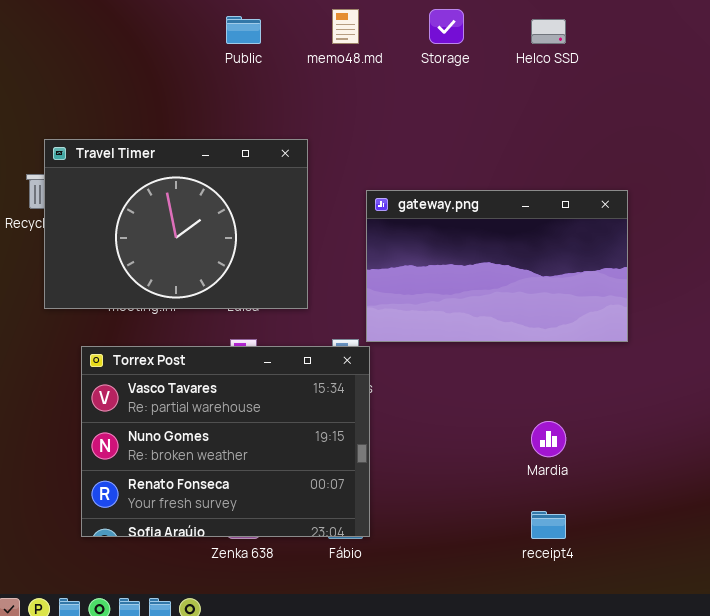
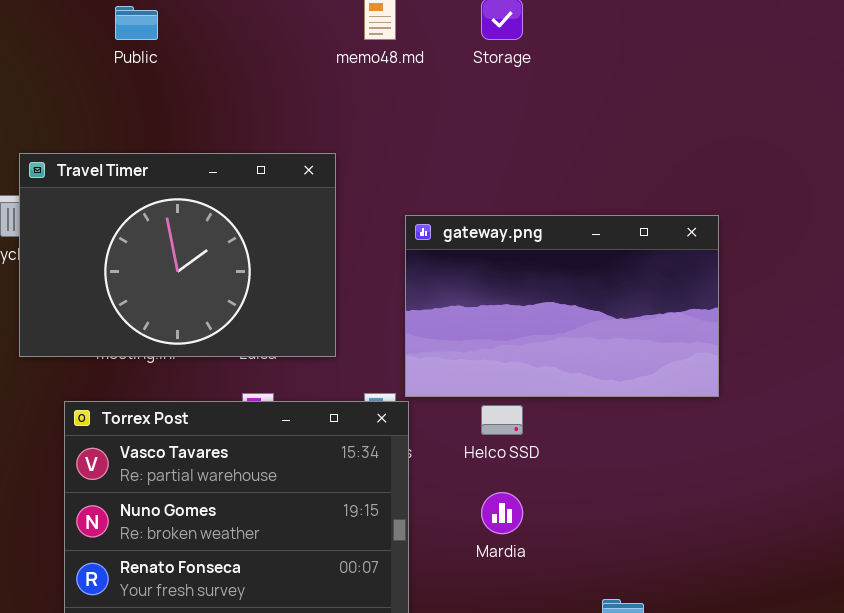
Public: [226,16,261,44] -> [115,6,158,40], moved
Helco SSD: [531,19,566,44] -> [481,405,523,435], moved
Mardia: [531,421,566,457] -> [481,492,523,534], moved

